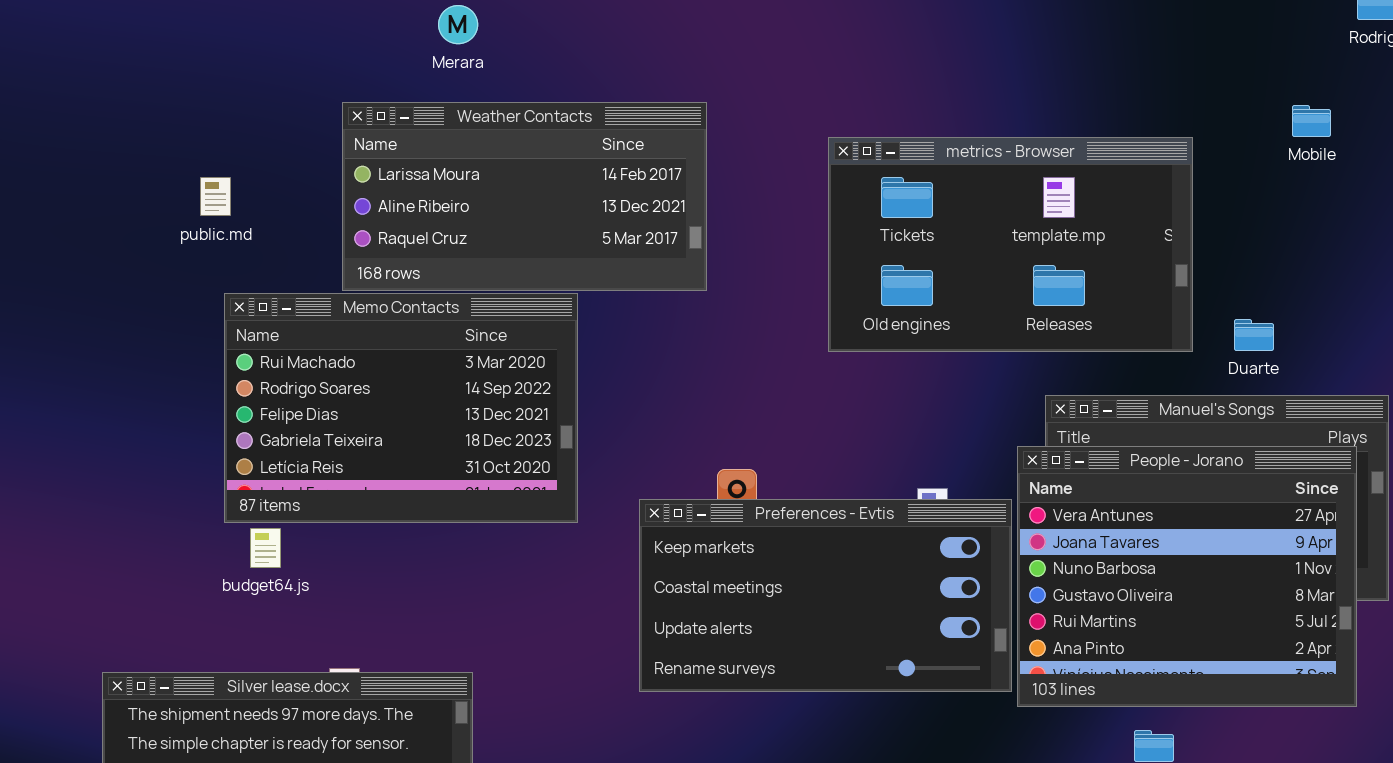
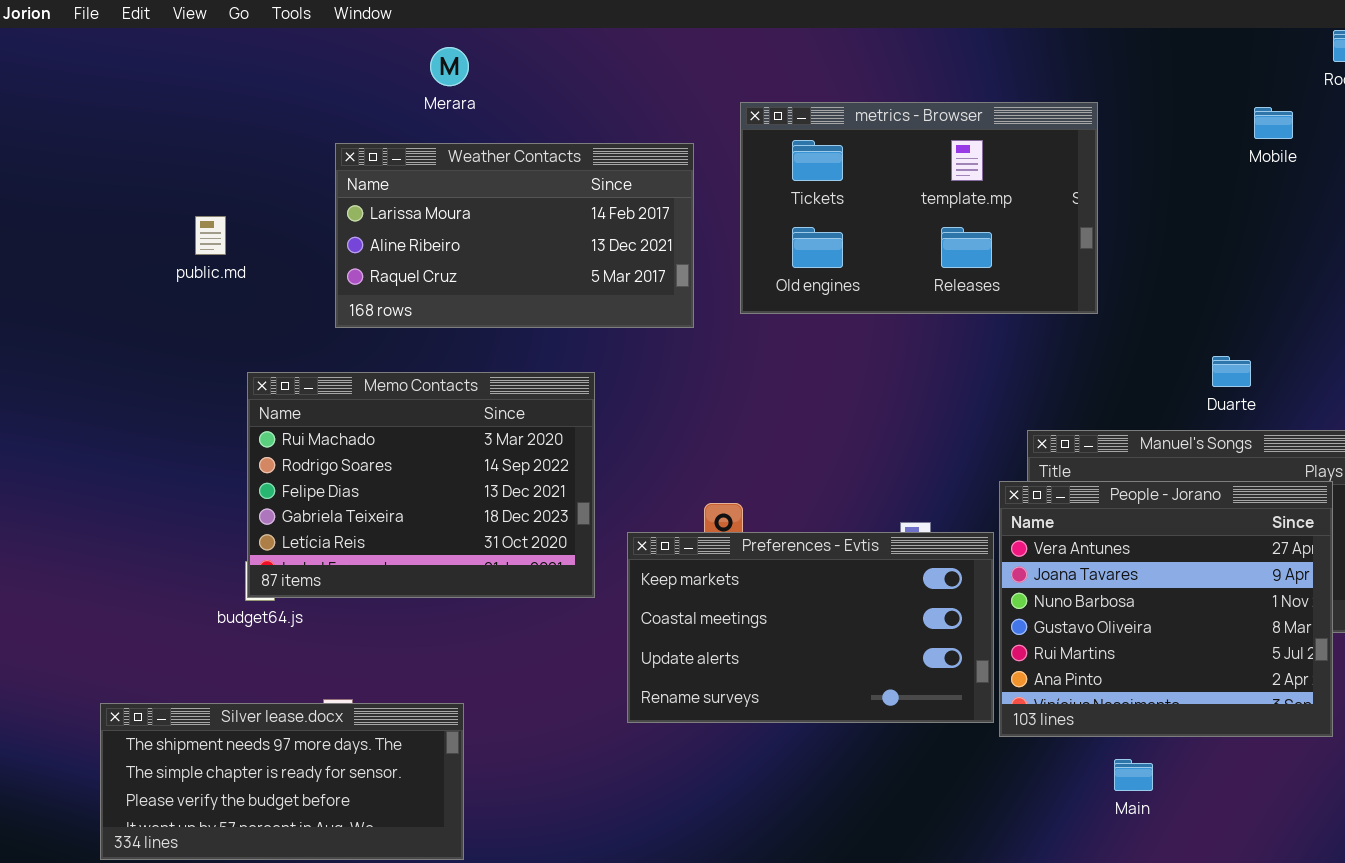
Mobile: [1292,105,1331,137] -> [1254,107,1293,139], moved
metrics - Browser: [828,137,1193,352] -> [740,102,1098,314], moved
Memo Contacts: [224,293,578,523] -> [247,372,595,598], moved

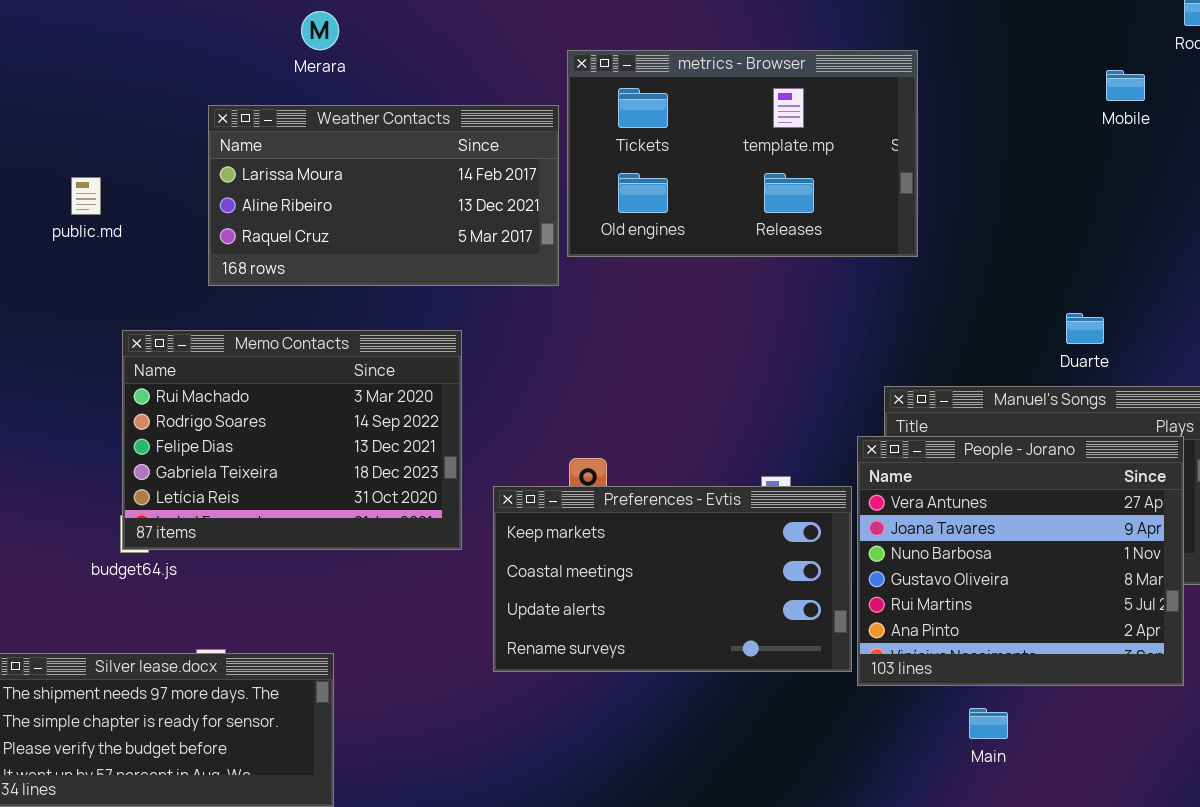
metrics - Browser: [740,102,1098,314] -> [567,50,918,257], moved

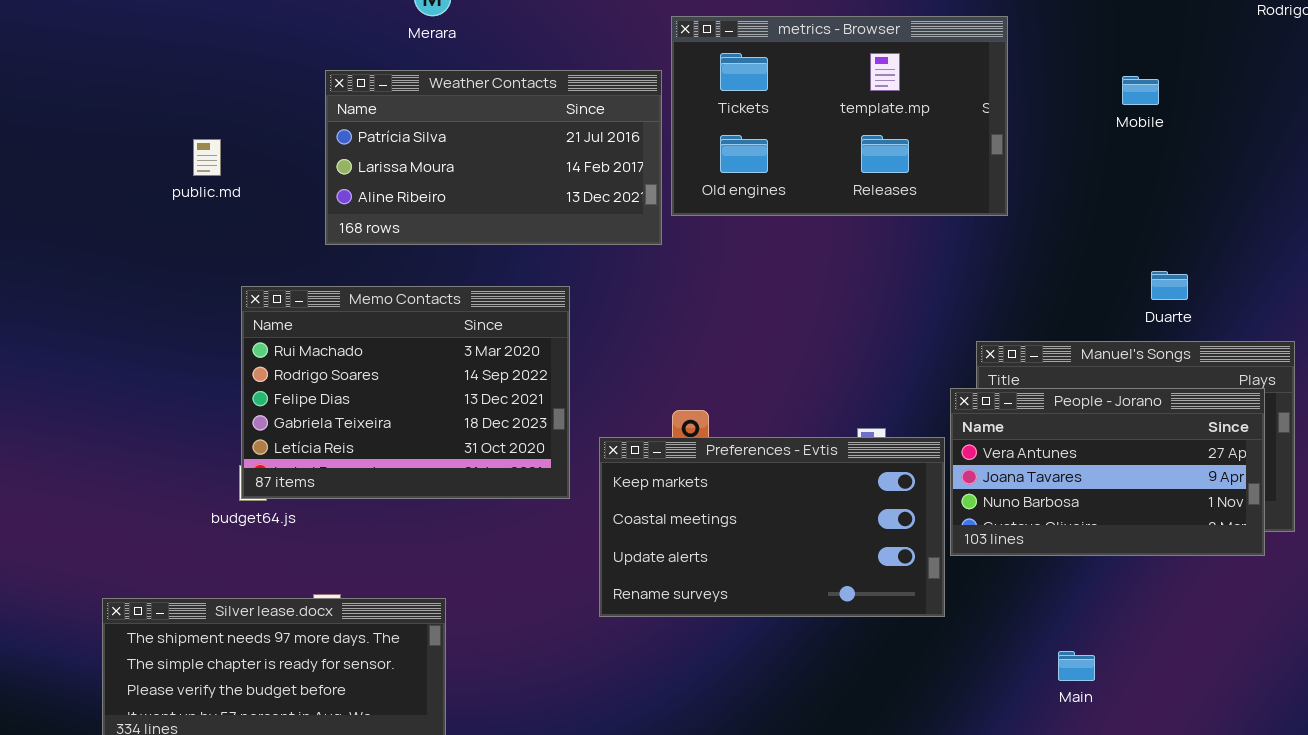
Mobile: [1106,70,1145,101] -> [1122,76,1159,105], moved
Weather Contacts: [208,105,559,286] -> [325,70,662,245], scrolled up 1 row
People - Jorano: [857,436,1184,686] -> [950,388,1265,556], resized

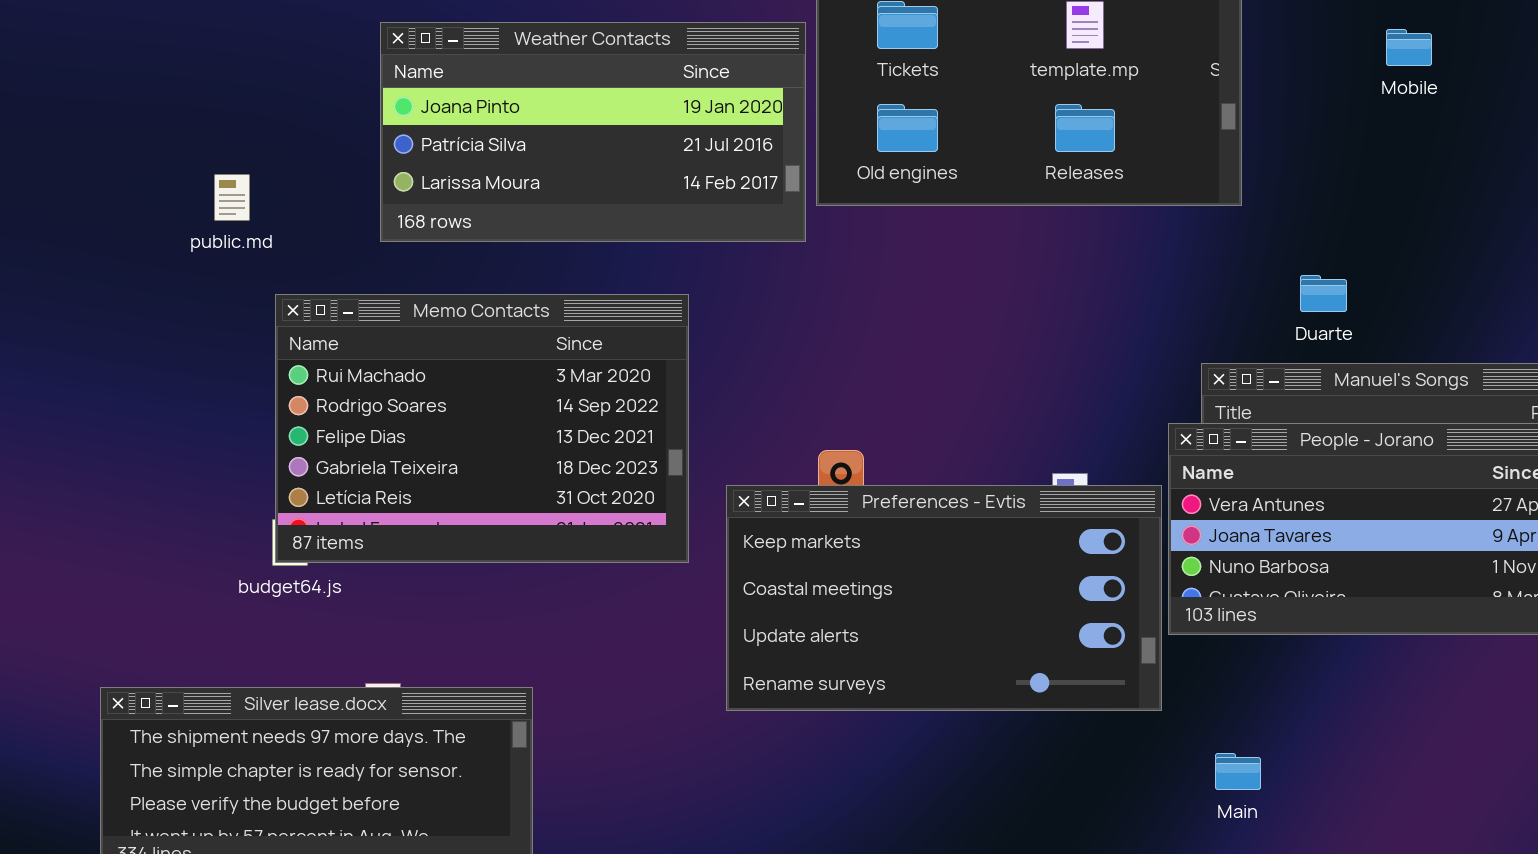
Weather Contacts: [325,70,662,245] -> [380,22,806,242], scrolled up 1 row
public.md: [193,139,221,176] -> [214,174,250,221], moved
Duarte: [1151,271,1188,300] -> [1300,275,1347,312], moved
Main: [1058,651,1095,681] -> [1215,753,1261,790], moved

